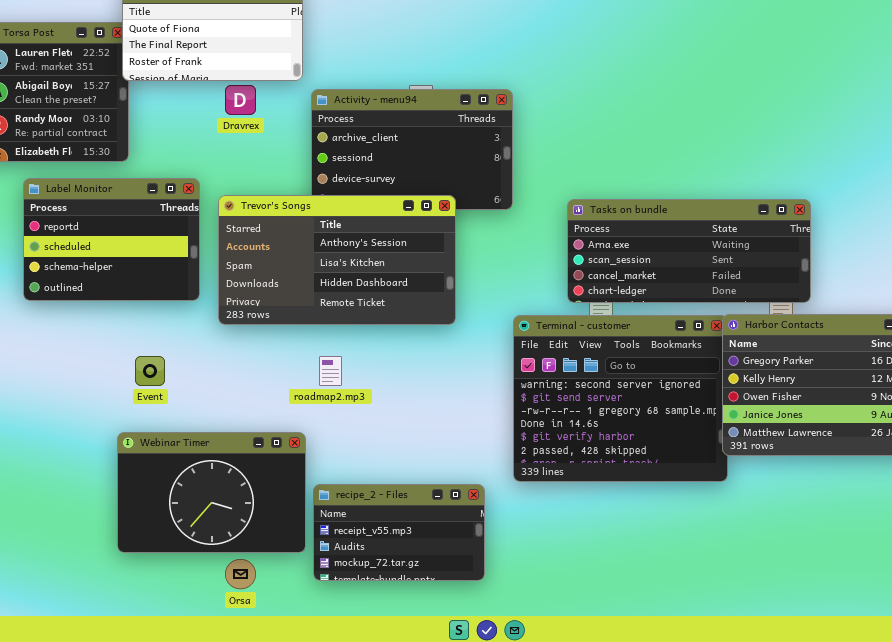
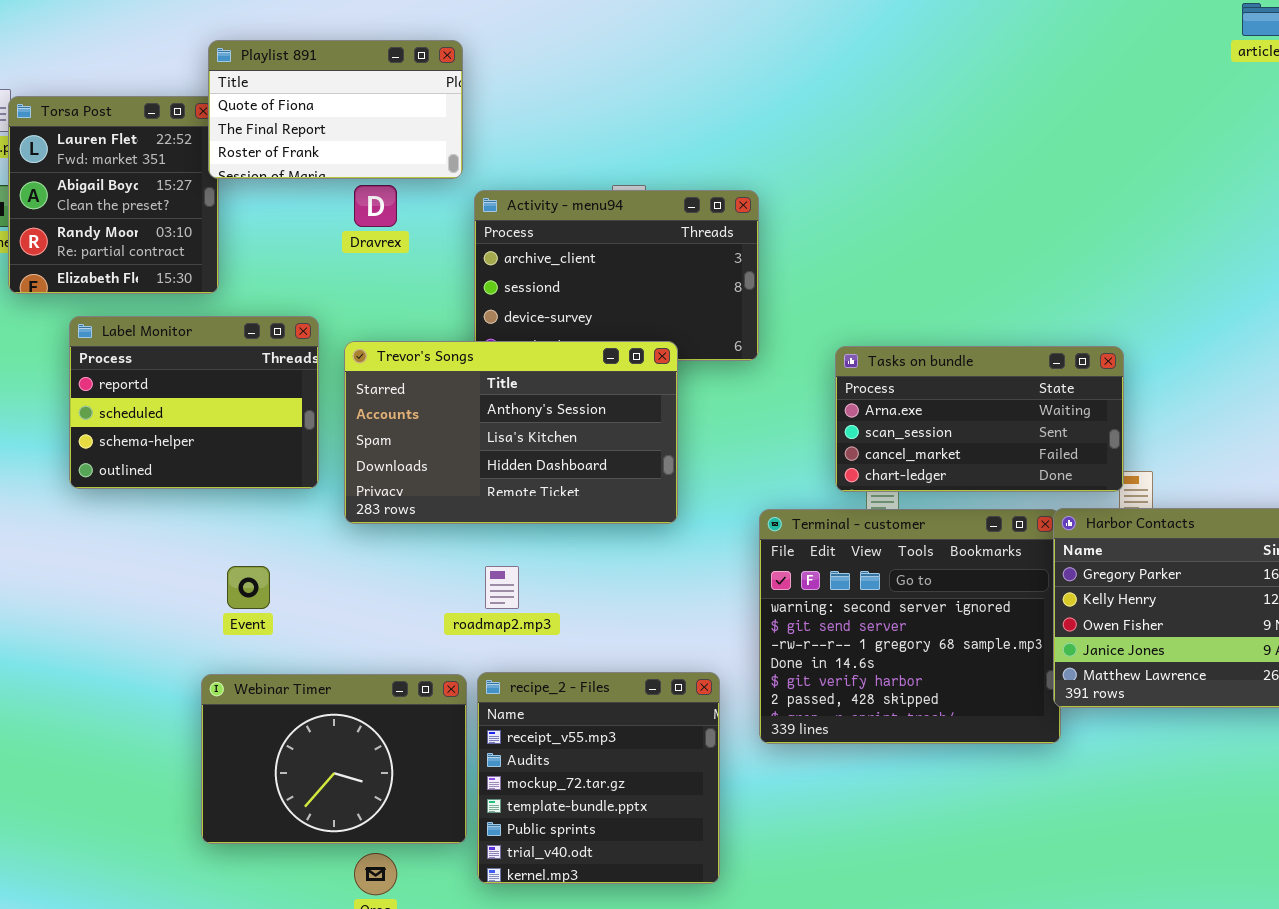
Tasks on bundle: [567,199,811,303] -> [835,346,1124,492], resized
recipe_2 - Files: [313,484,485,581] -> [477,672,720,884], resized

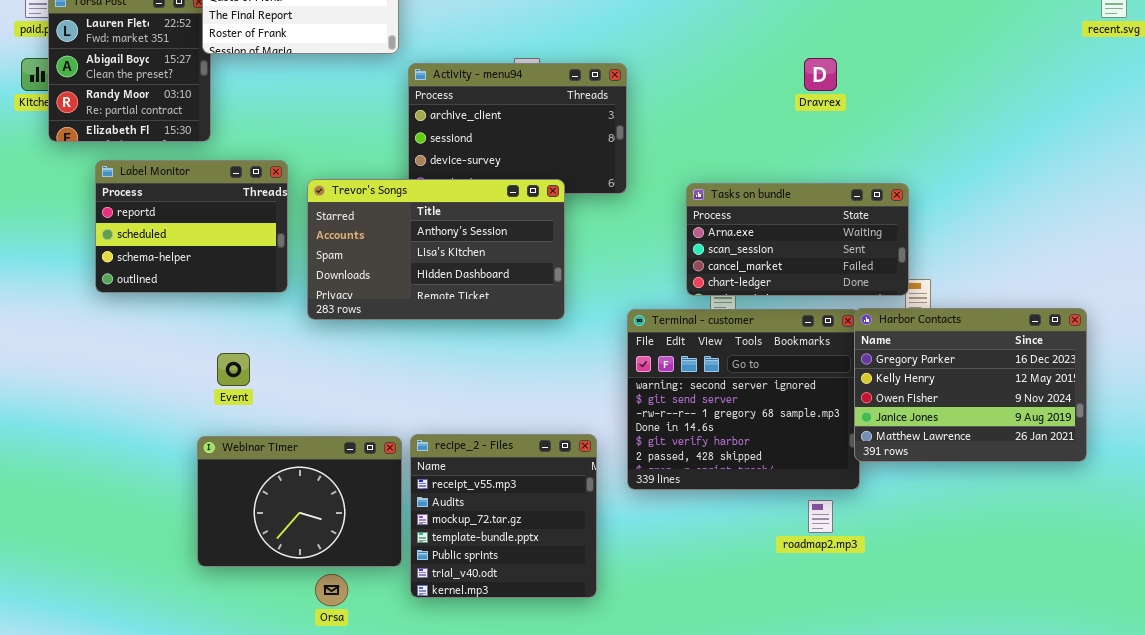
Dravrex: [354,185,397,227] -> [804,58,837,91], moved
roadmap2.mp3: [485,566,519,609] -> [808,500,833,533], moved

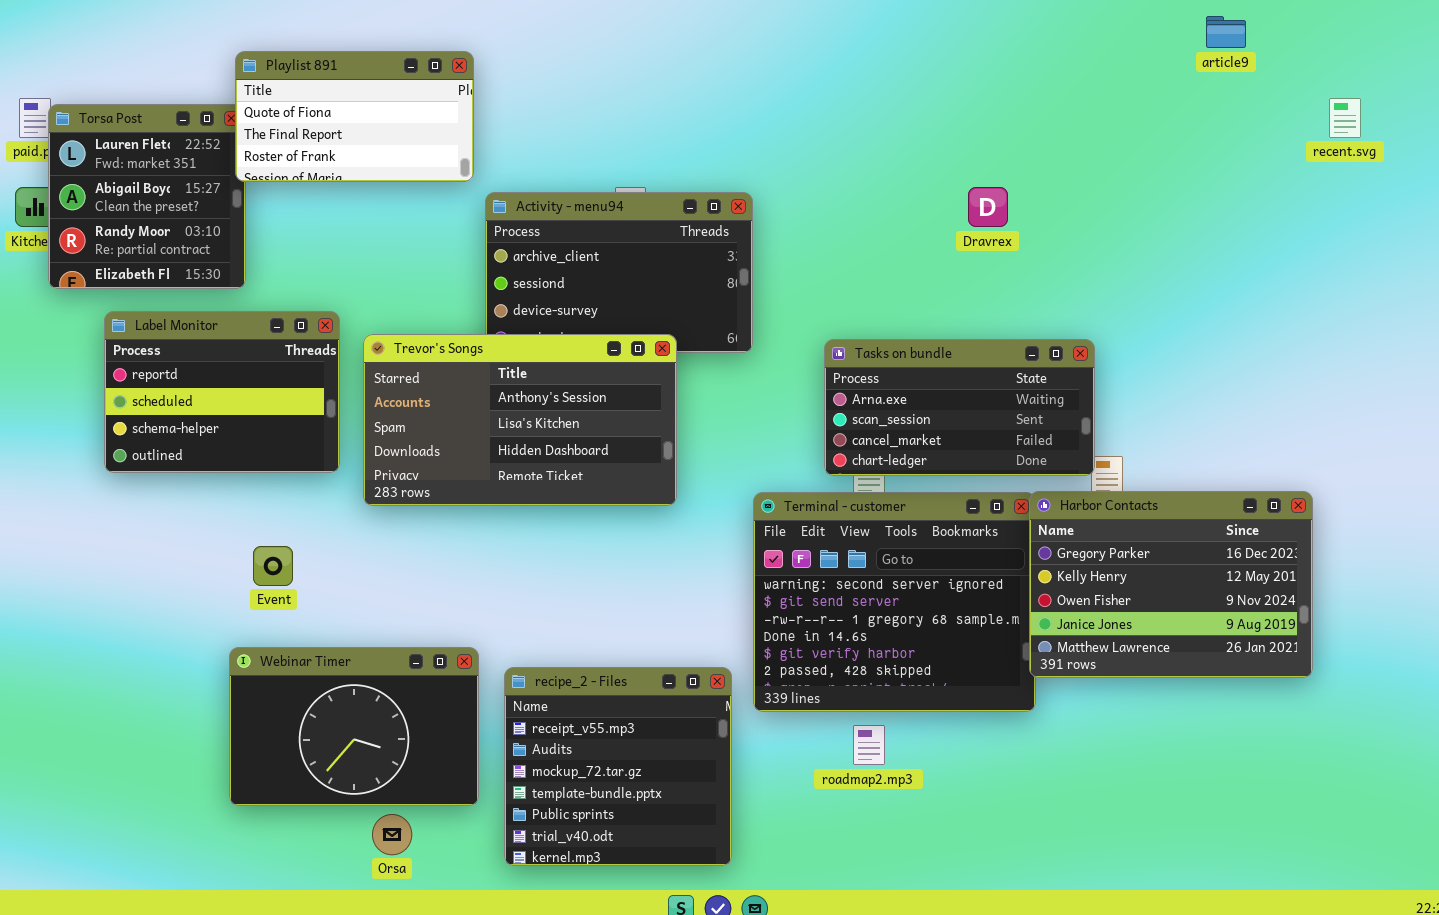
recipe_2 - Files: [410,434,597,598] -> [504,667,732,866], moved
roadmap2.mp3: [808,500,833,533] -> [853,725,885,765], moved

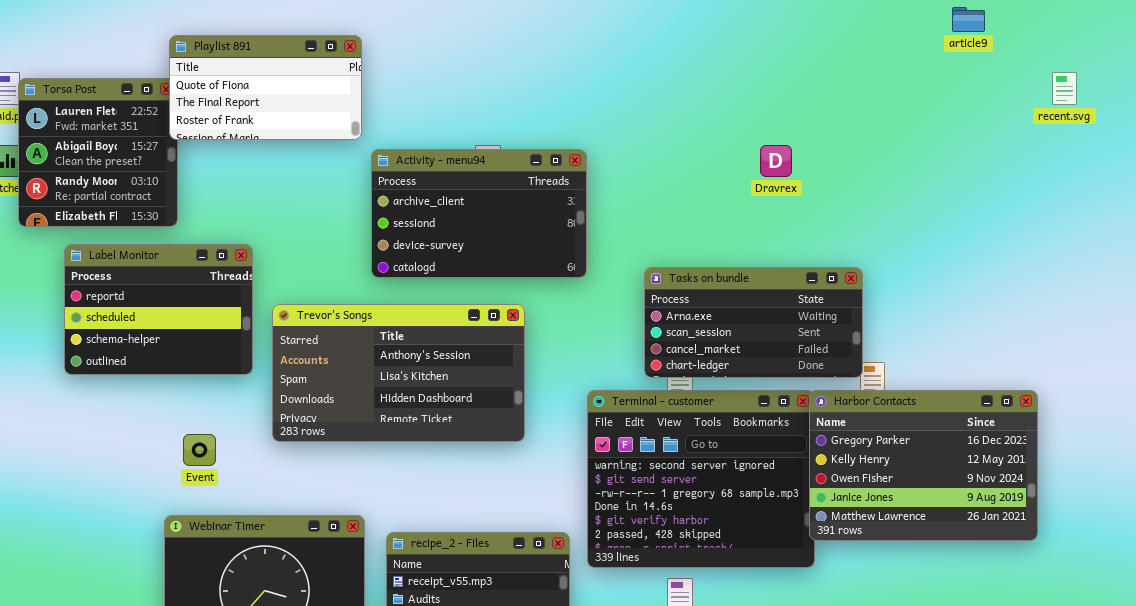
Trevor's Songs: [363,334,677,506] -> [272,304,525,442], moved

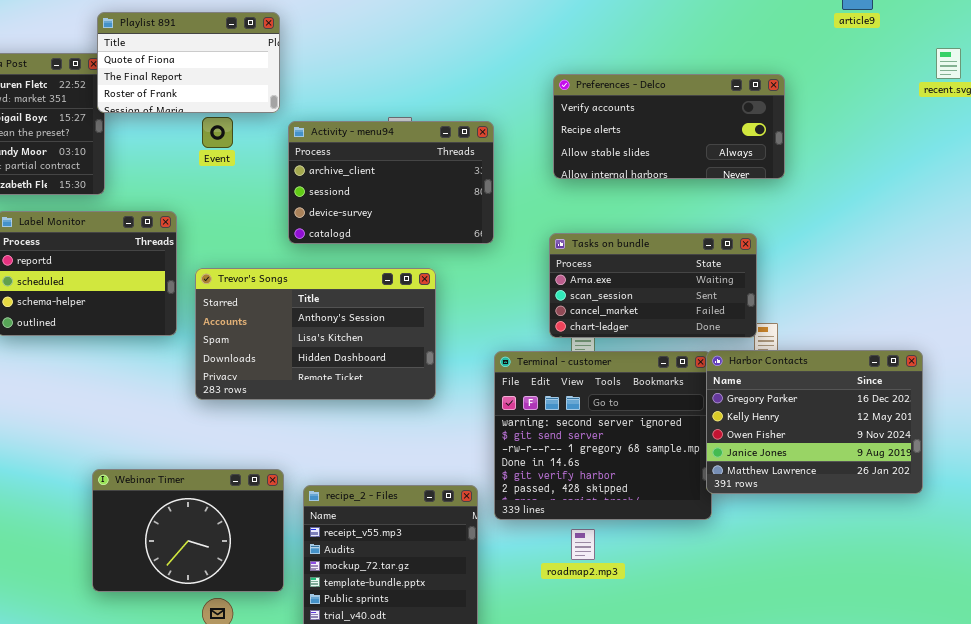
Preferences - Delco: none -> [553,74,785,179], opened
Event: [183,434,216,466] -> [202,117,233,148], moved

